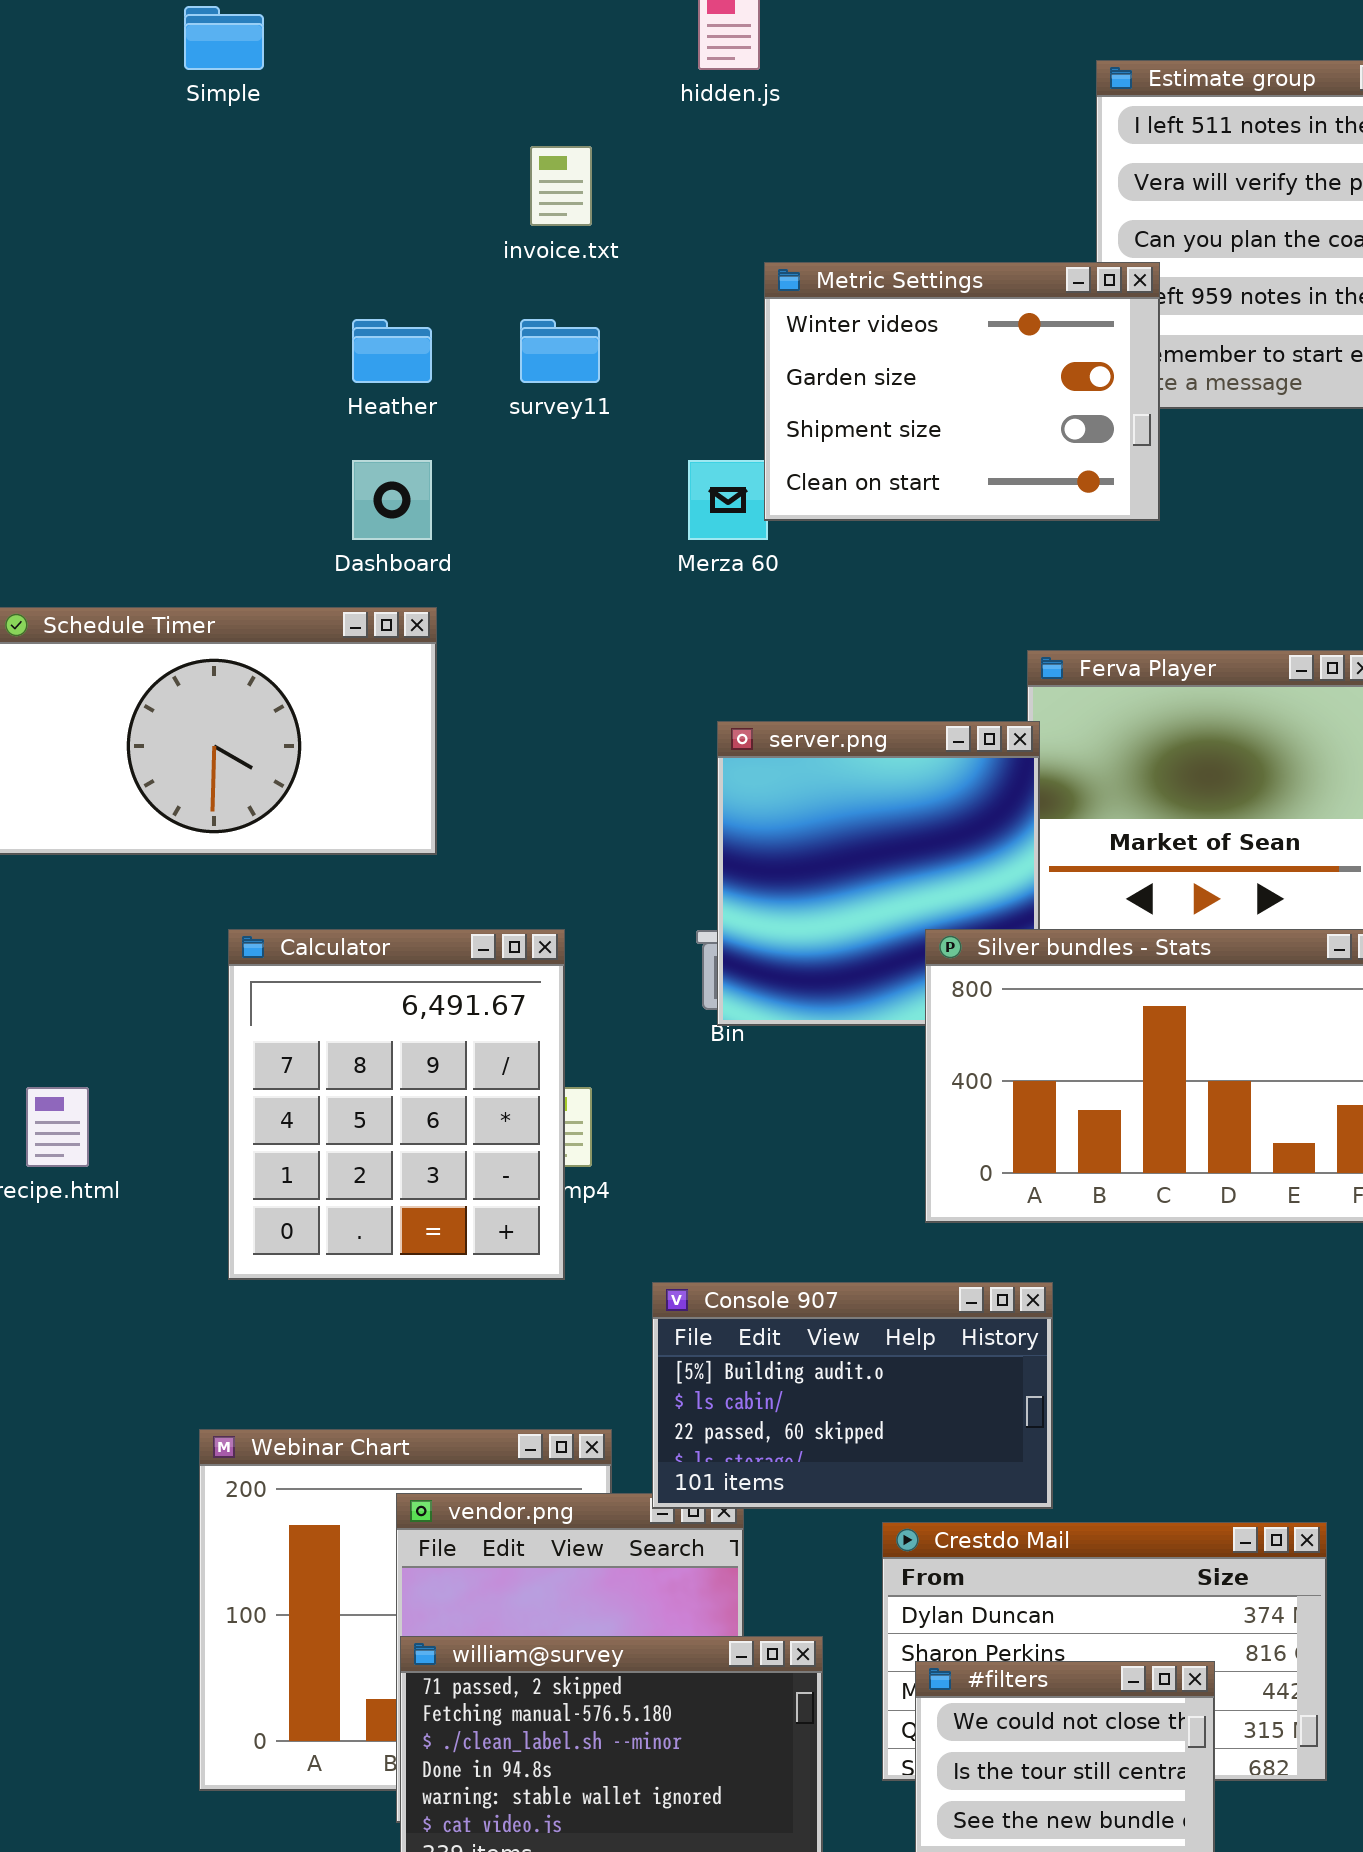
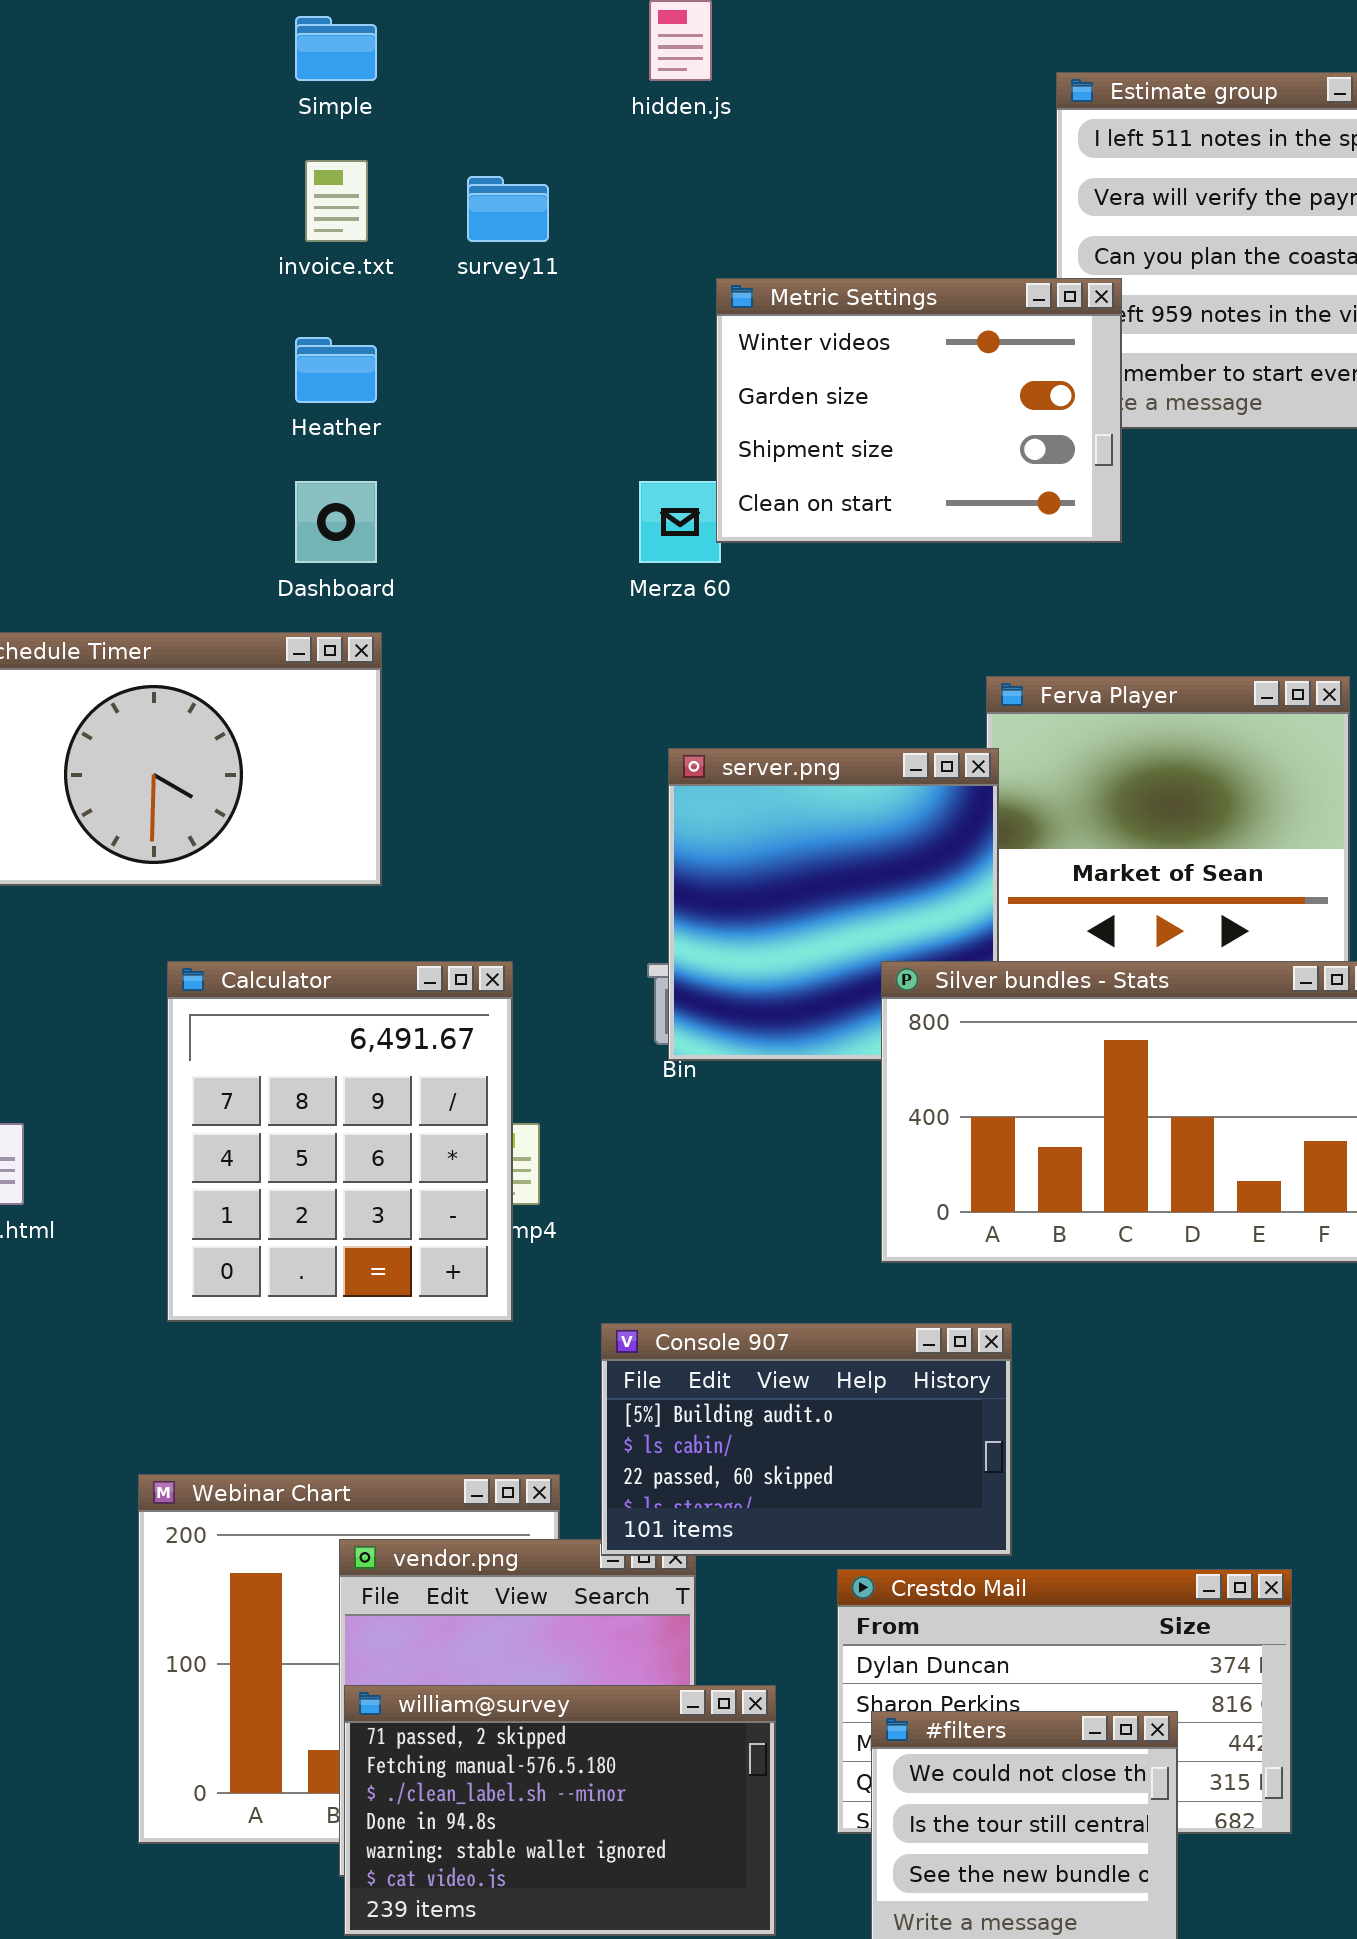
Simple: [184,6,264,70] -> [295,16,377,81], moved
invoice.txt: [530,146,592,226] -> [305,160,368,242], moved
survey11: [520,319,600,383] -> [467,176,549,242], moved

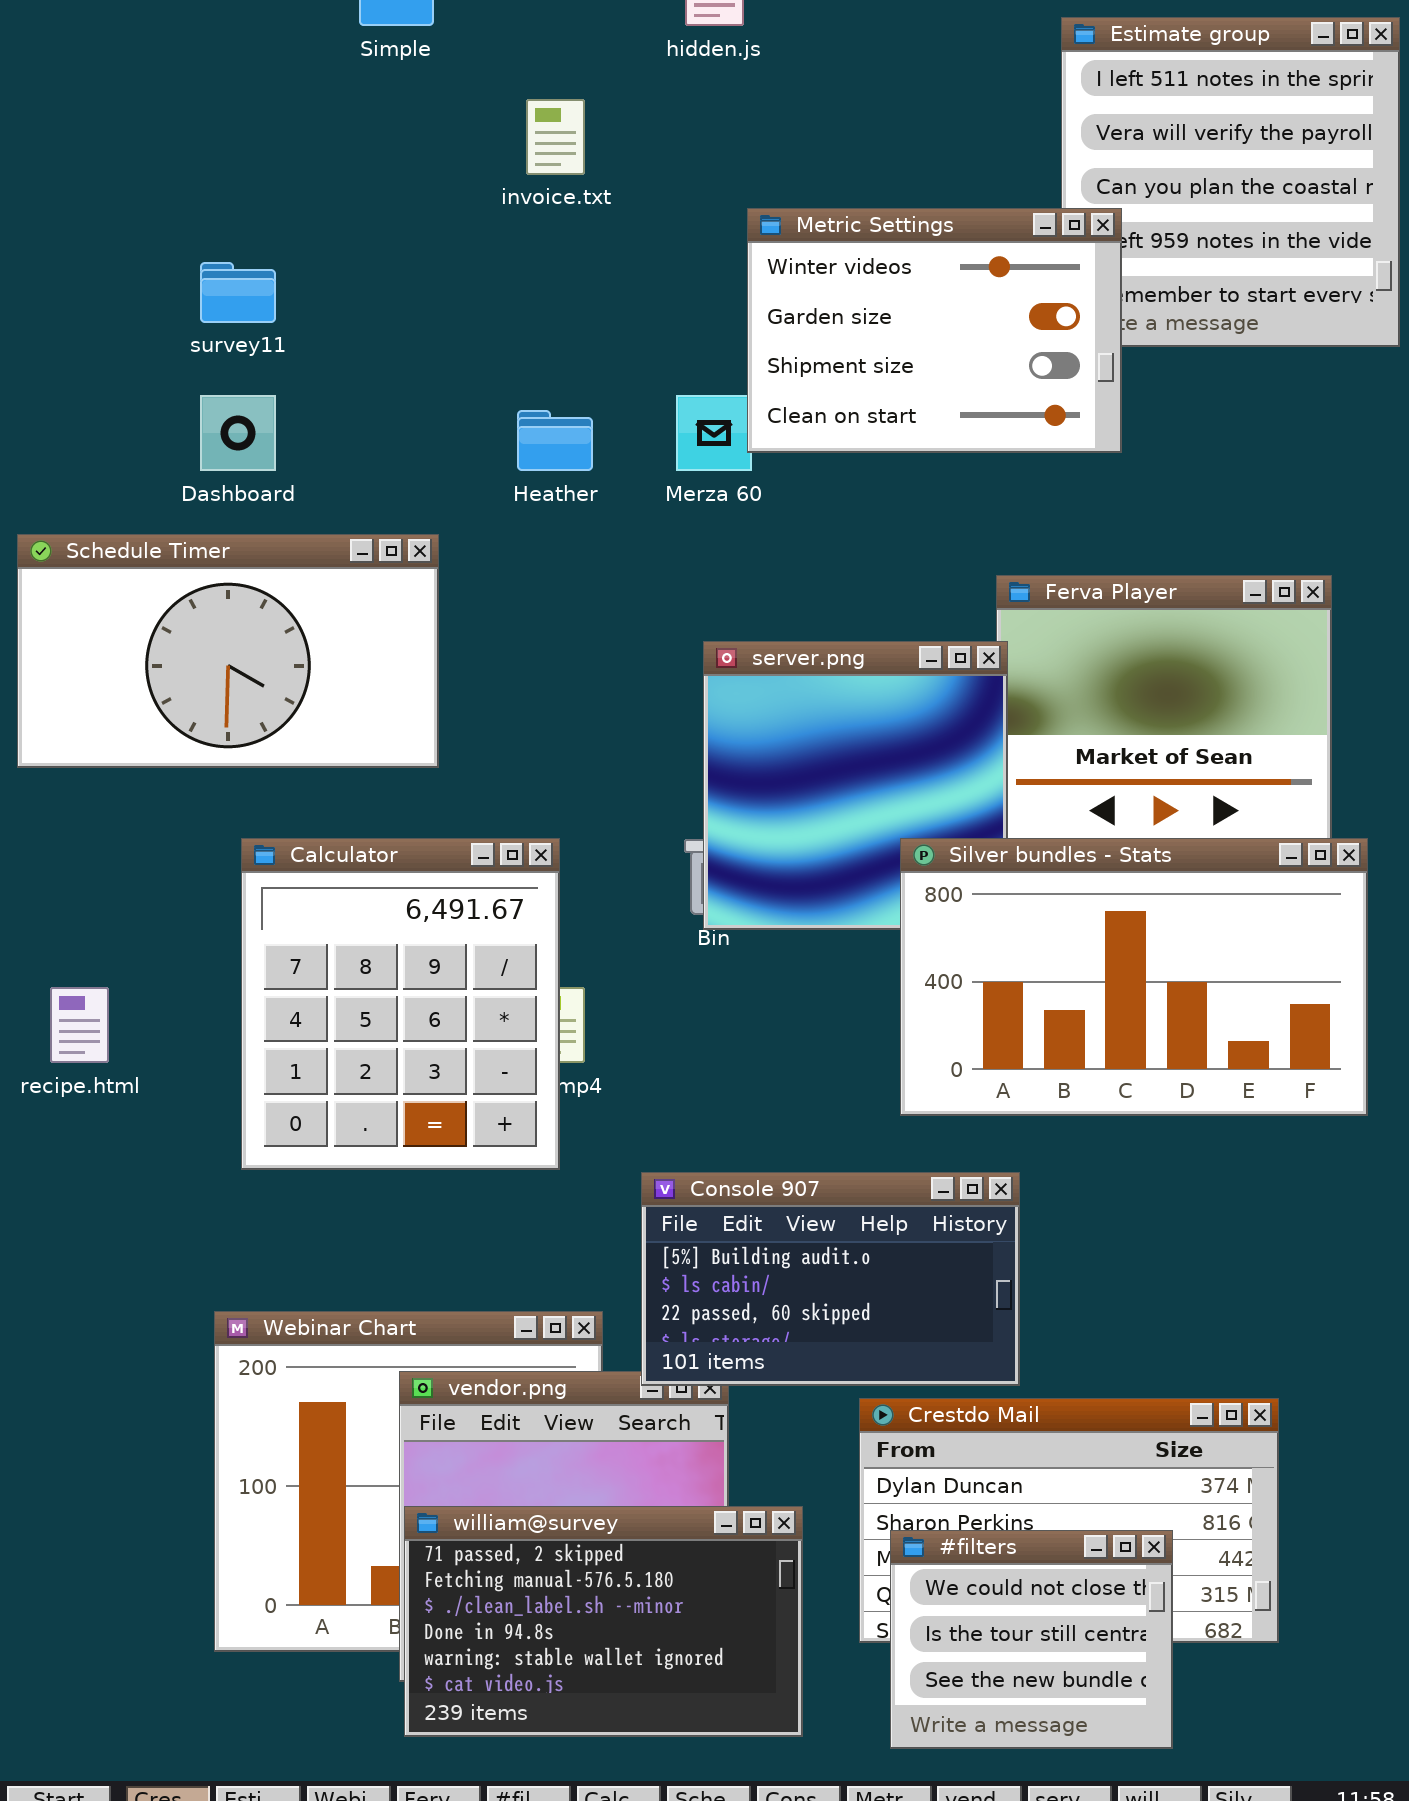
invoice.txt: [305,160,368,242] -> [526,99,585,175], moved
survey11: [467,176,549,242] -> [200,262,276,323], moved
Heather: [295,337,377,403] -> [517,410,593,471], moved
Dashboard: [295,481,377,563] -> [200,395,276,471], moved

